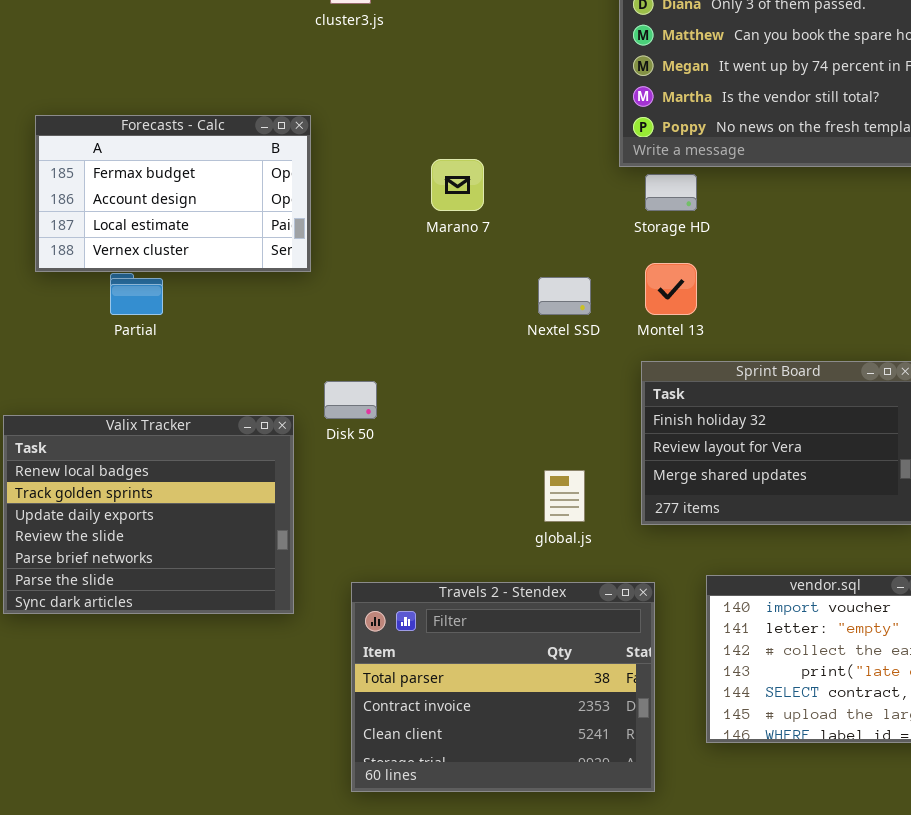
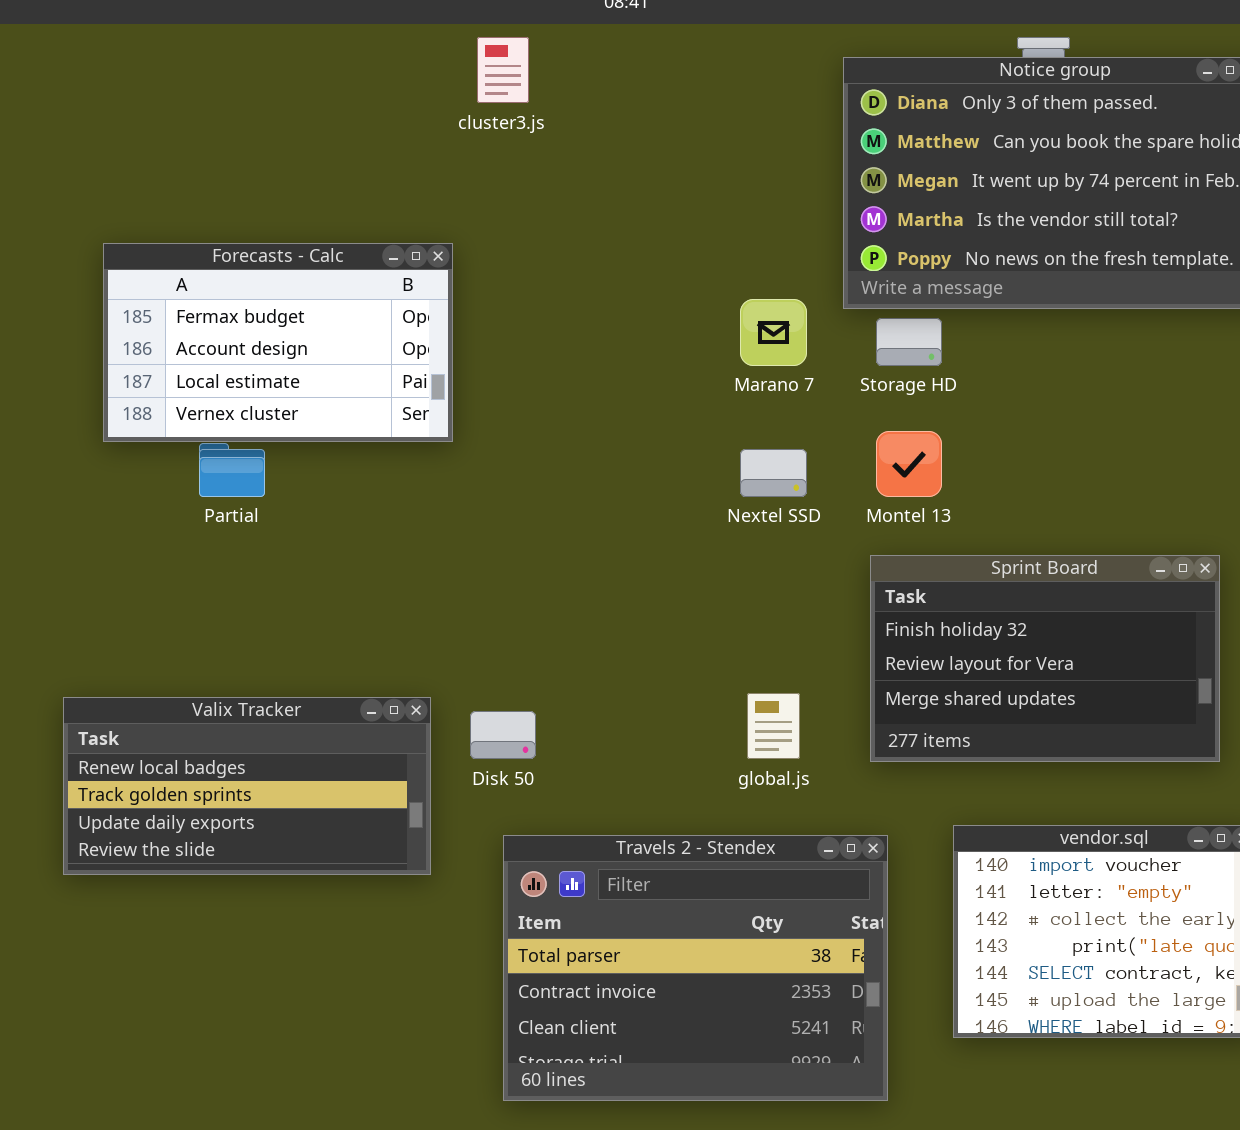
Marano 7: [431,159,484,211] -> [740,299,807,366], moved
Disk 50: [324,381,377,419] -> [470,711,536,759], moved
Valix Tracker: [3,415,294,614] -> [63,697,431,875], resized

